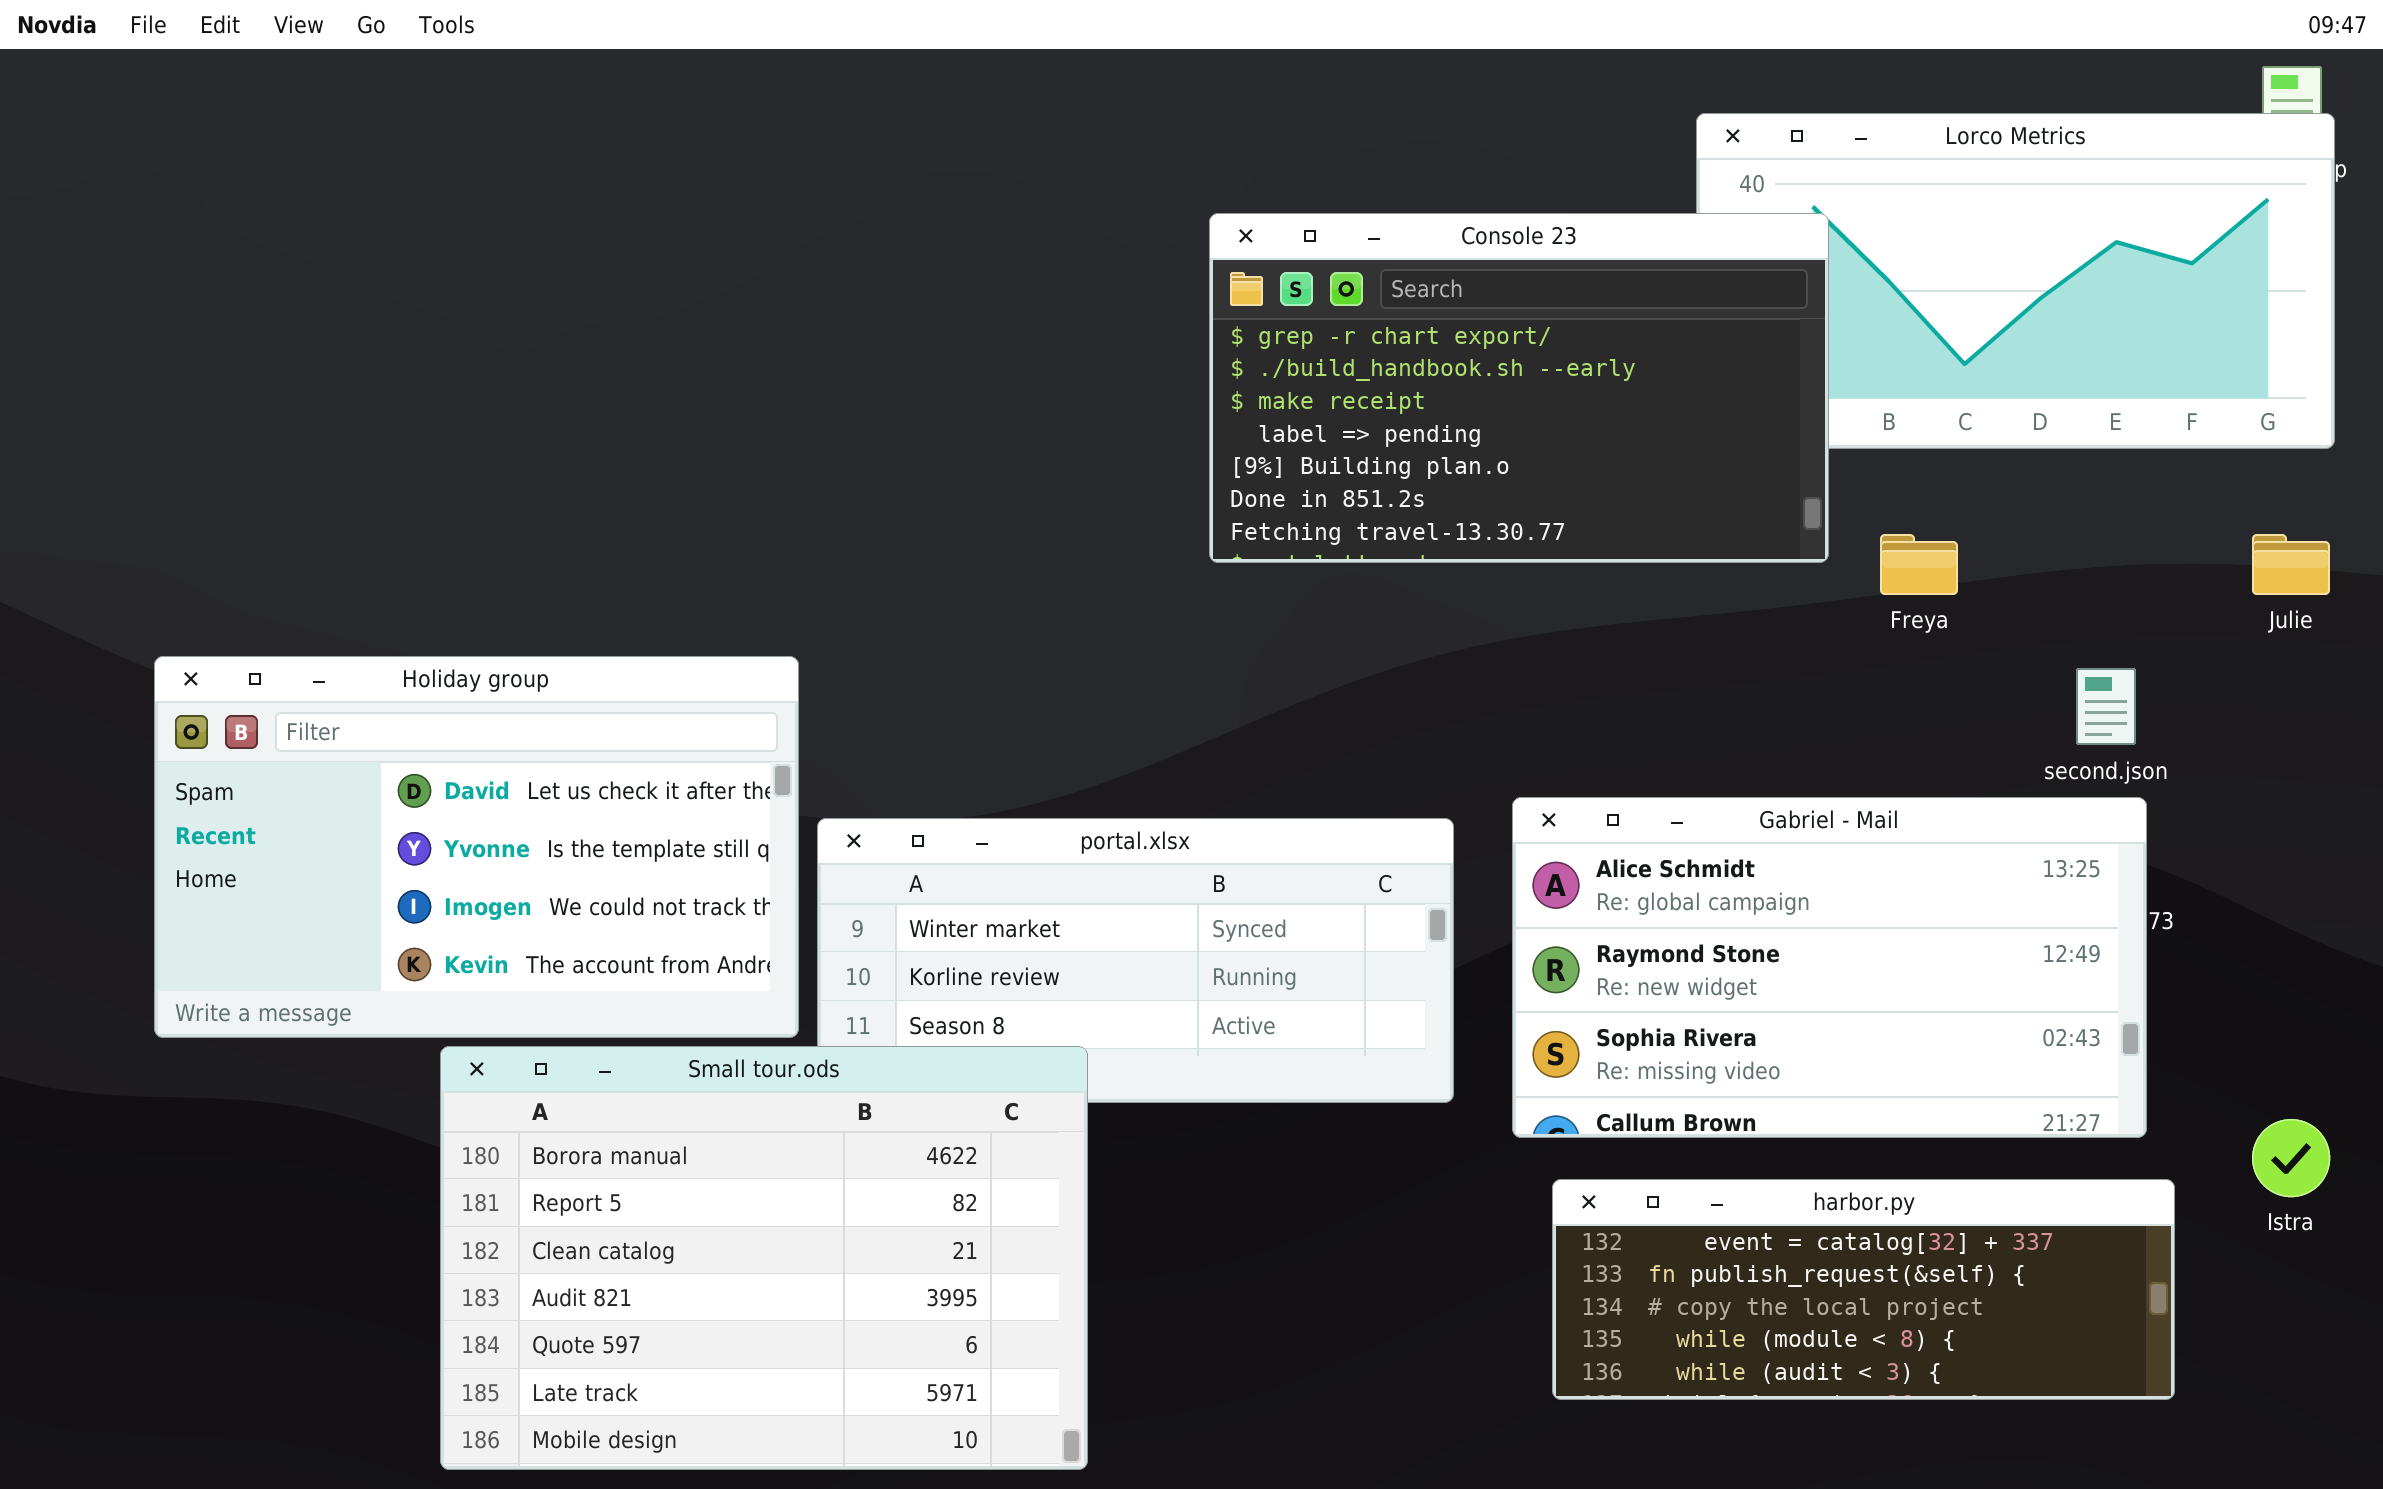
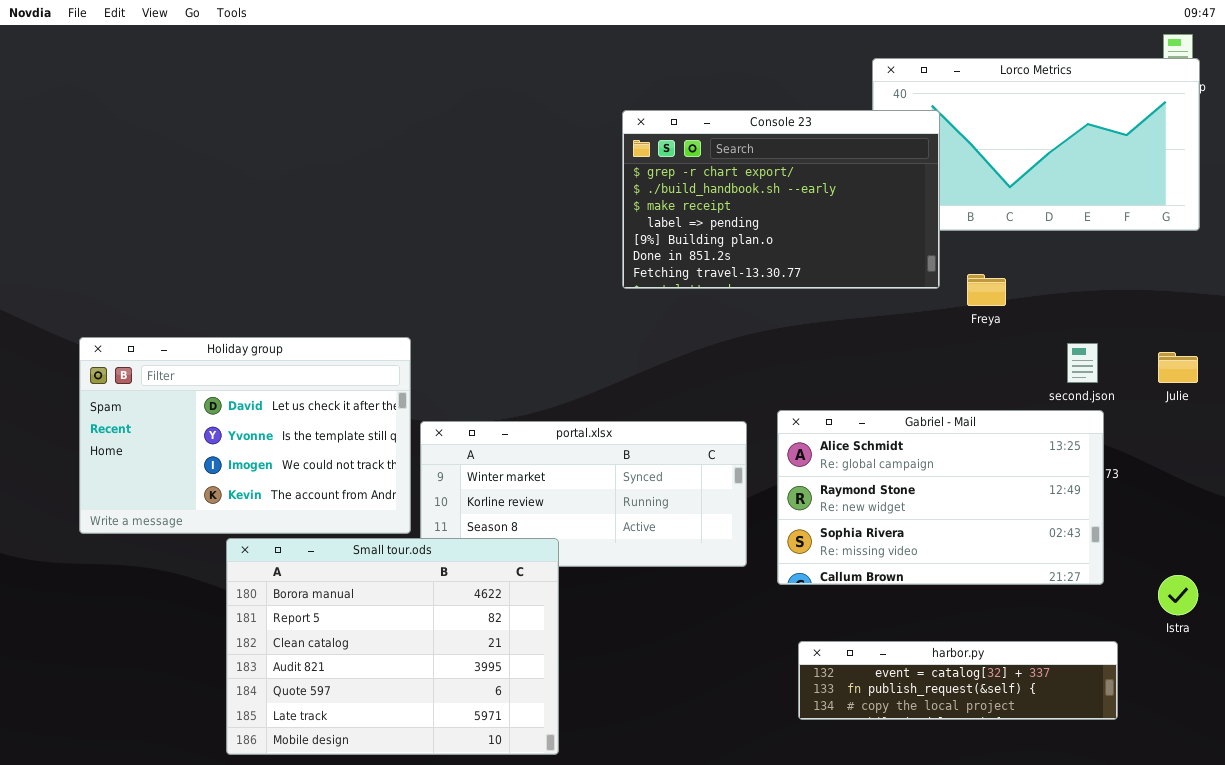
Julie: [2252,534,2330,595] -> [1158,352,1198,383], moved
harbor.py: [1552,1179,2175,1400] -> [798,641,1118,720], resized

